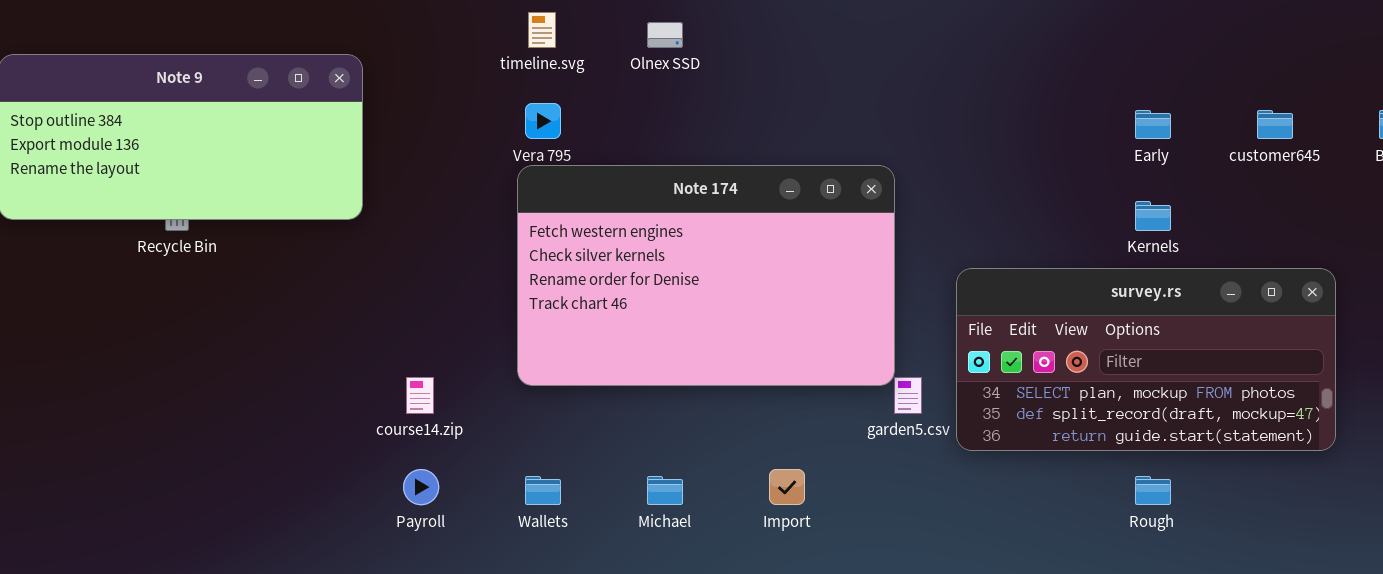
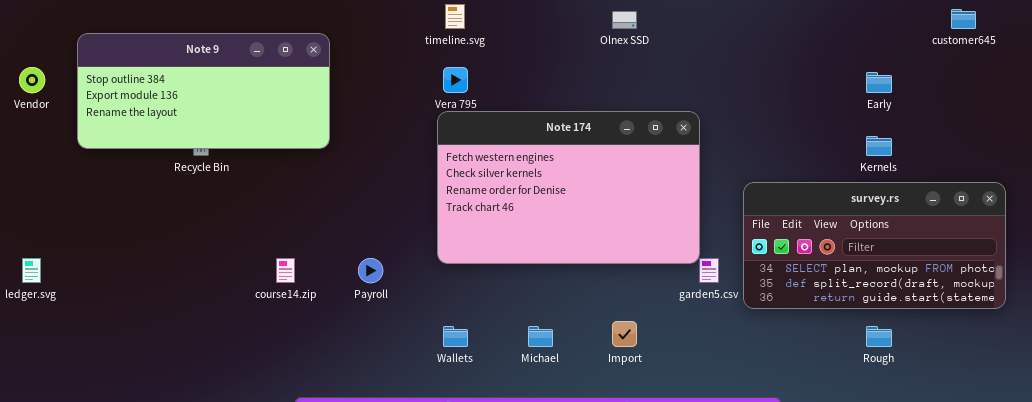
Olnex SSD: [647,22,683,48] -> [612,11,637,29], moved
customer645: [1257,110,1293,139] -> [951,9,976,29], moved
course14.zip: [406,377,434,414] -> [276,258,295,283], moved
Payroll: [403,469,439,505] -> [358,258,383,283], moved

